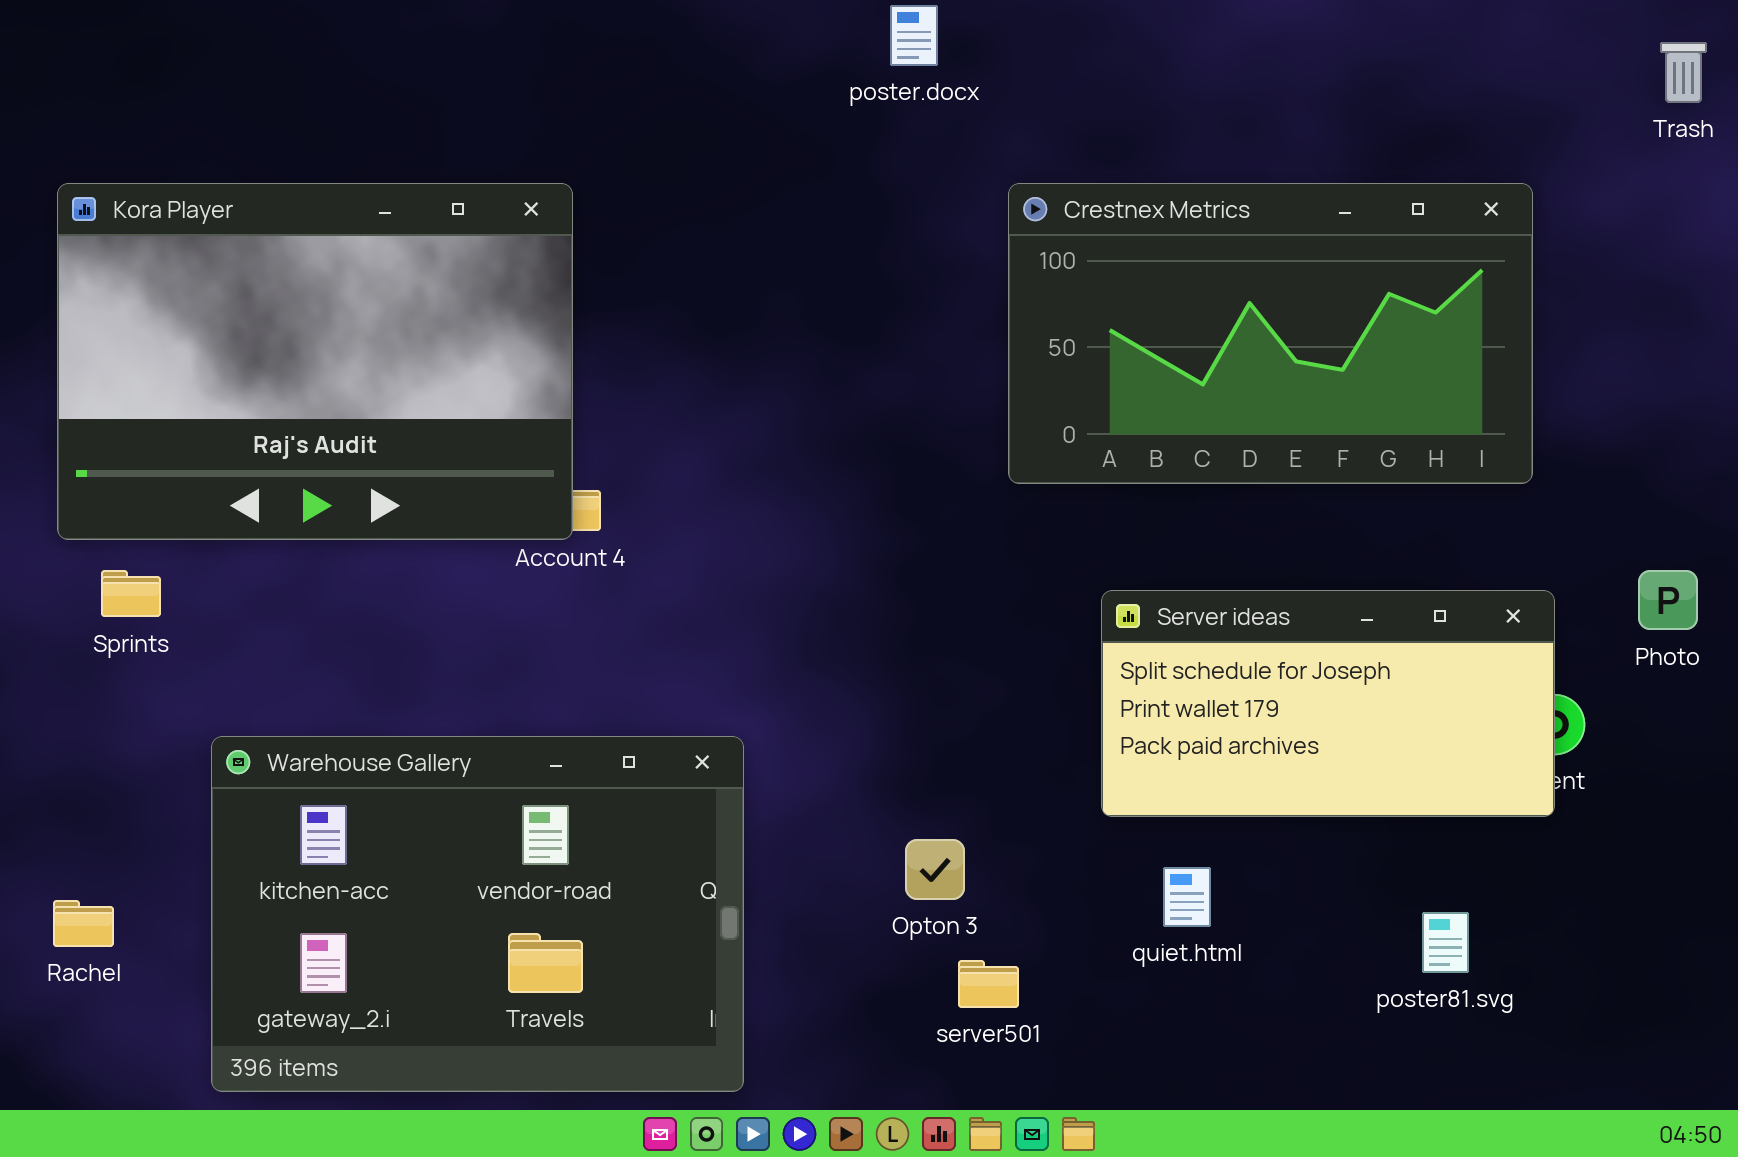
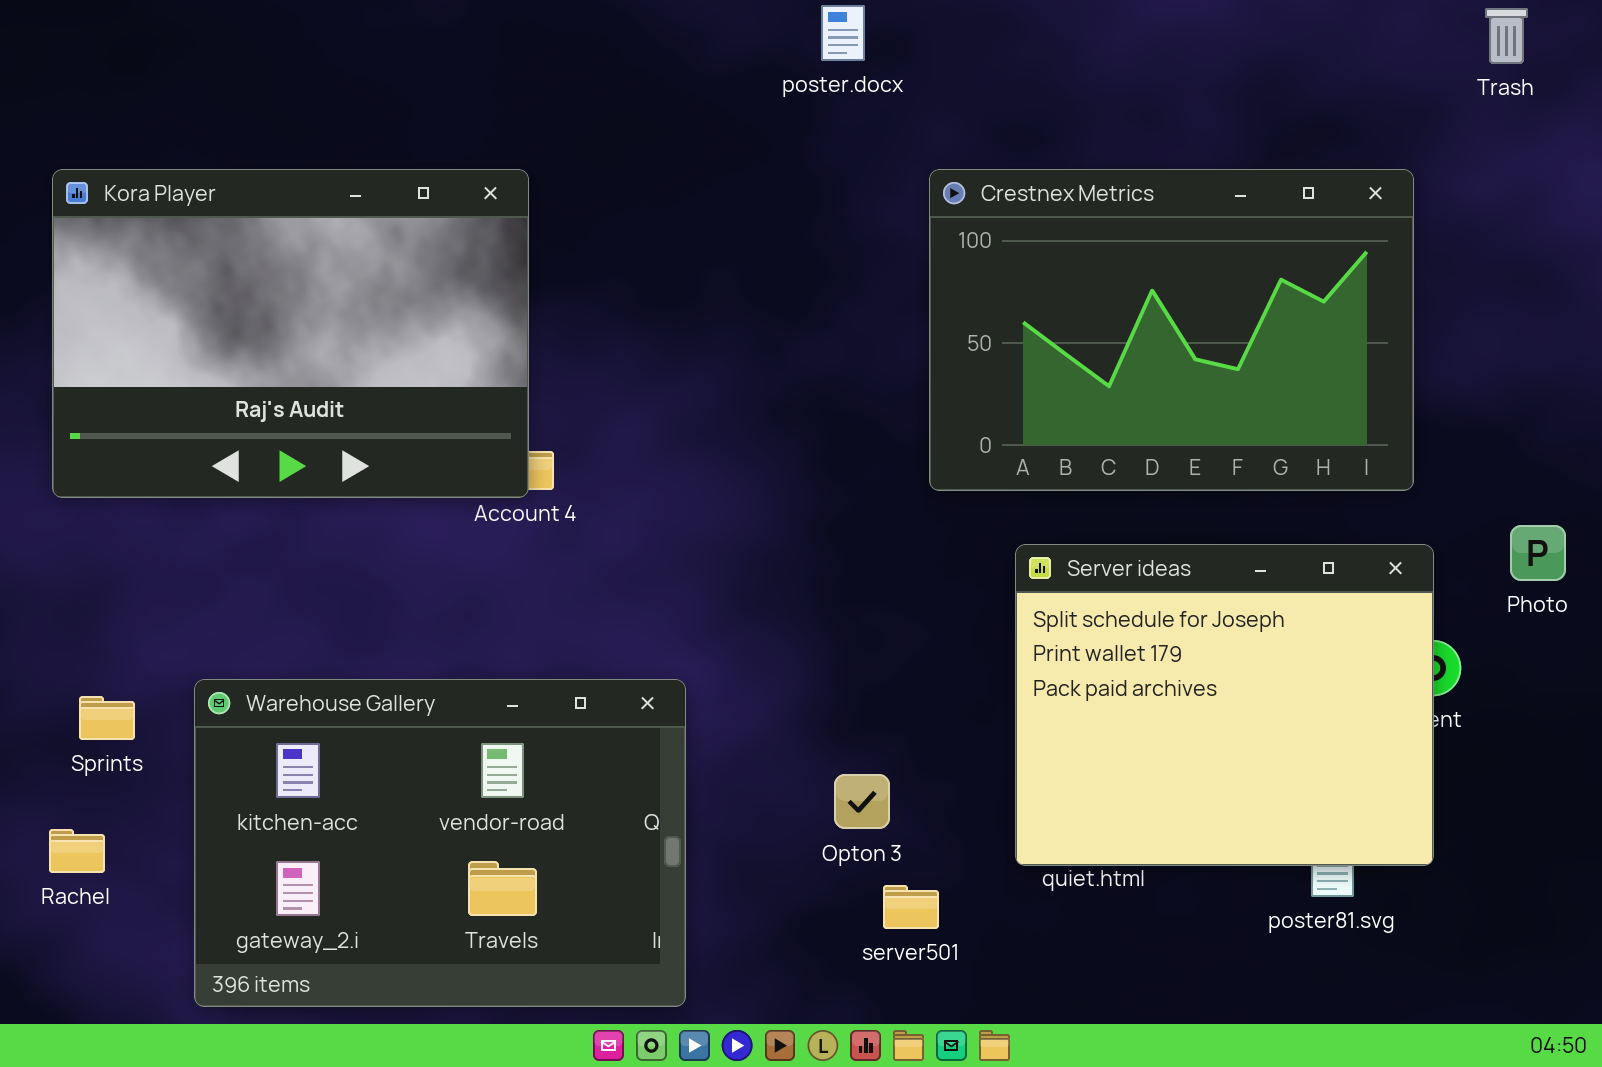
Trash: [1660,42,1707,103] -> [1485,8,1528,64], moved
Crestnex Metrics: [1008,183,1533,484] -> [929,169,1414,491], resized
Sprints: [101,570,161,617] -> [79,696,135,740], moved
Server ideas: [1101,590,1555,817] -> [1015,544,1434,866], resized

